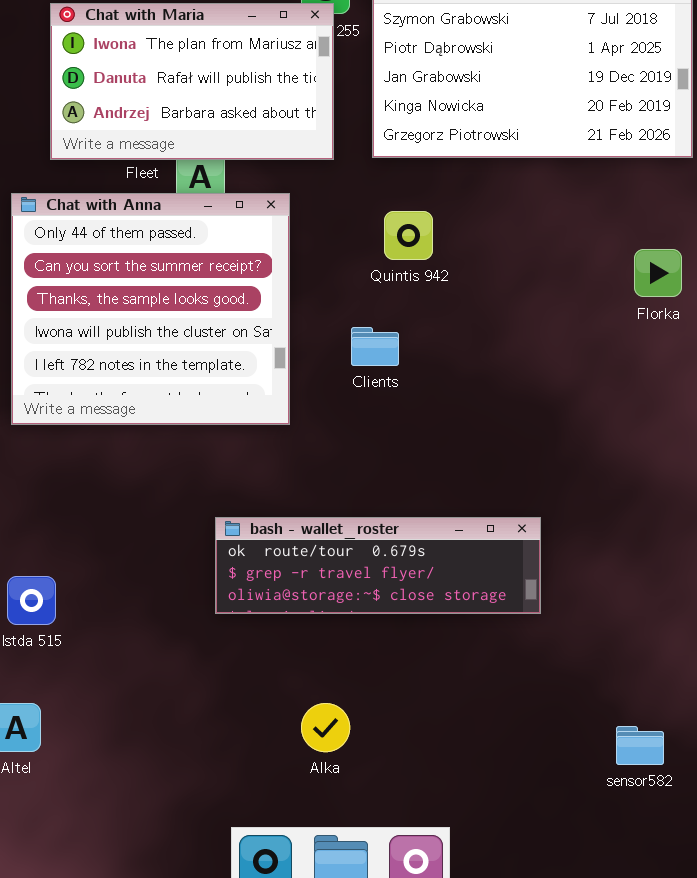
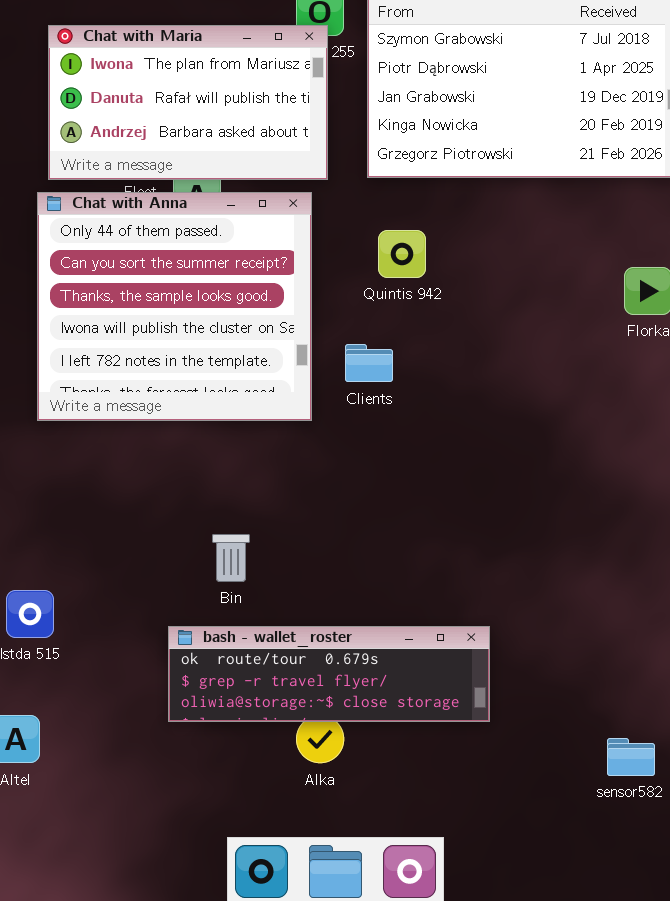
Chat with Anna: [11,193,290,425] -> [37,192,312,421], moved
bash - wallet_roster: [215,517,541,614] -> [168,626,490,722], moved

